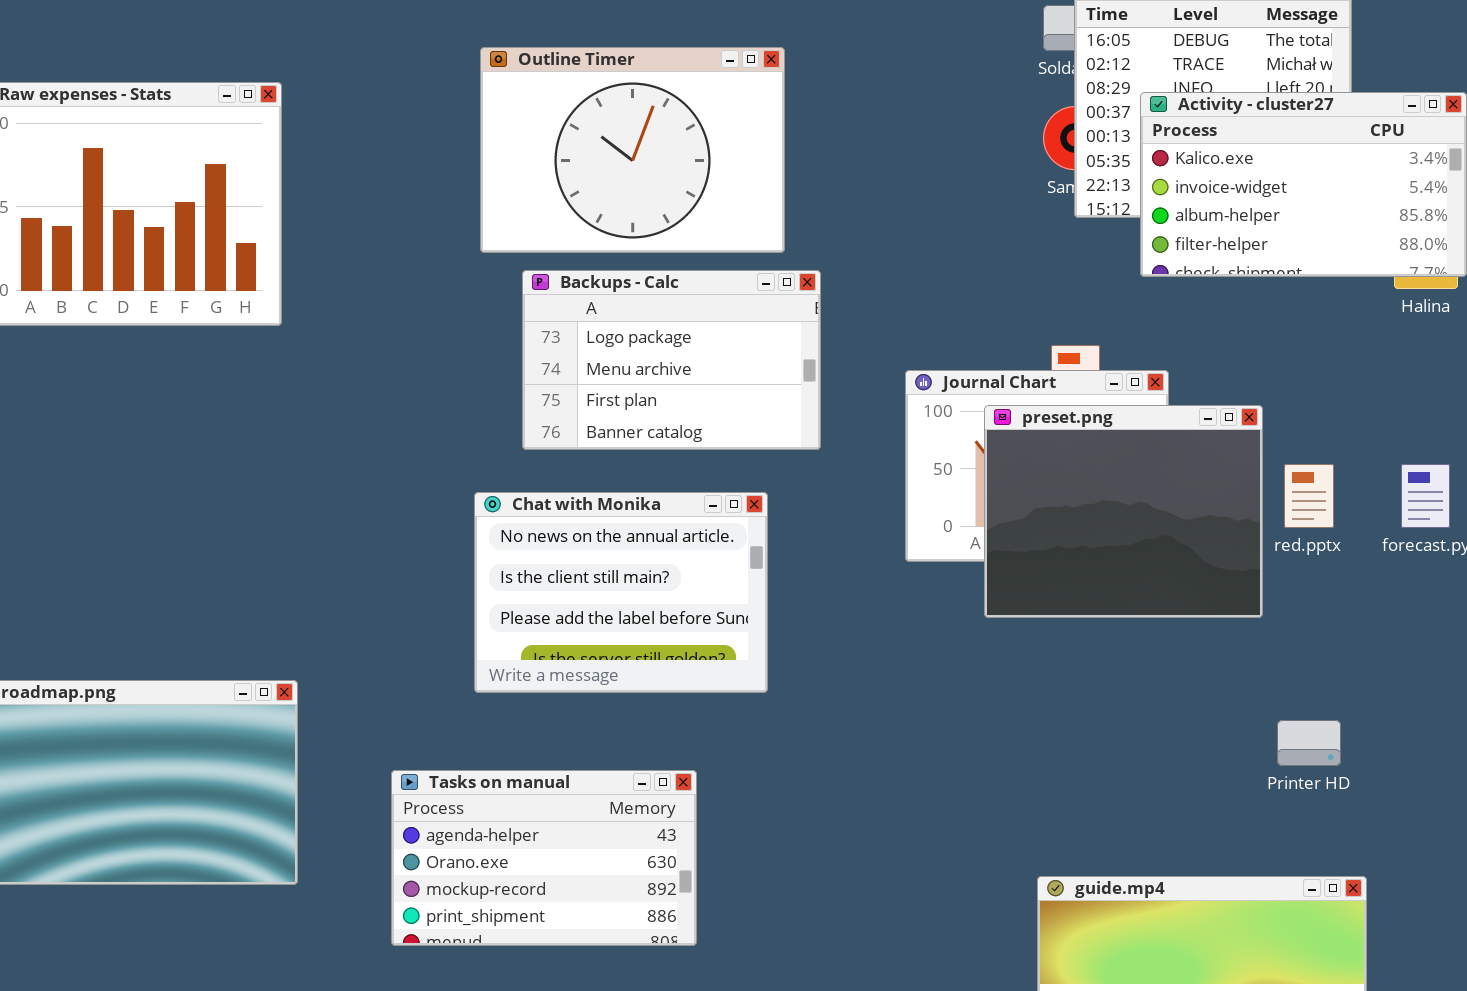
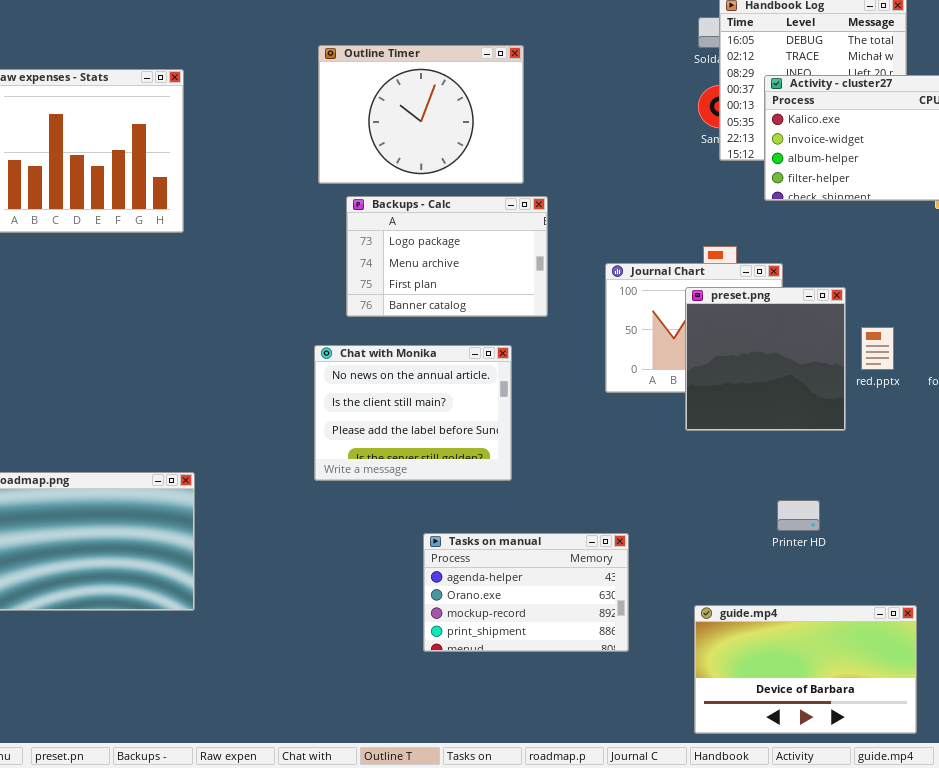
preset.png: [984,405,1263,618] -> [685,287,846,431], resized
Printer HD: [1277,720,1341,766] -> [777,500,820,531], moved
Tasks on manual: [391,770,697,946] -> [423,533,629,652], moved

